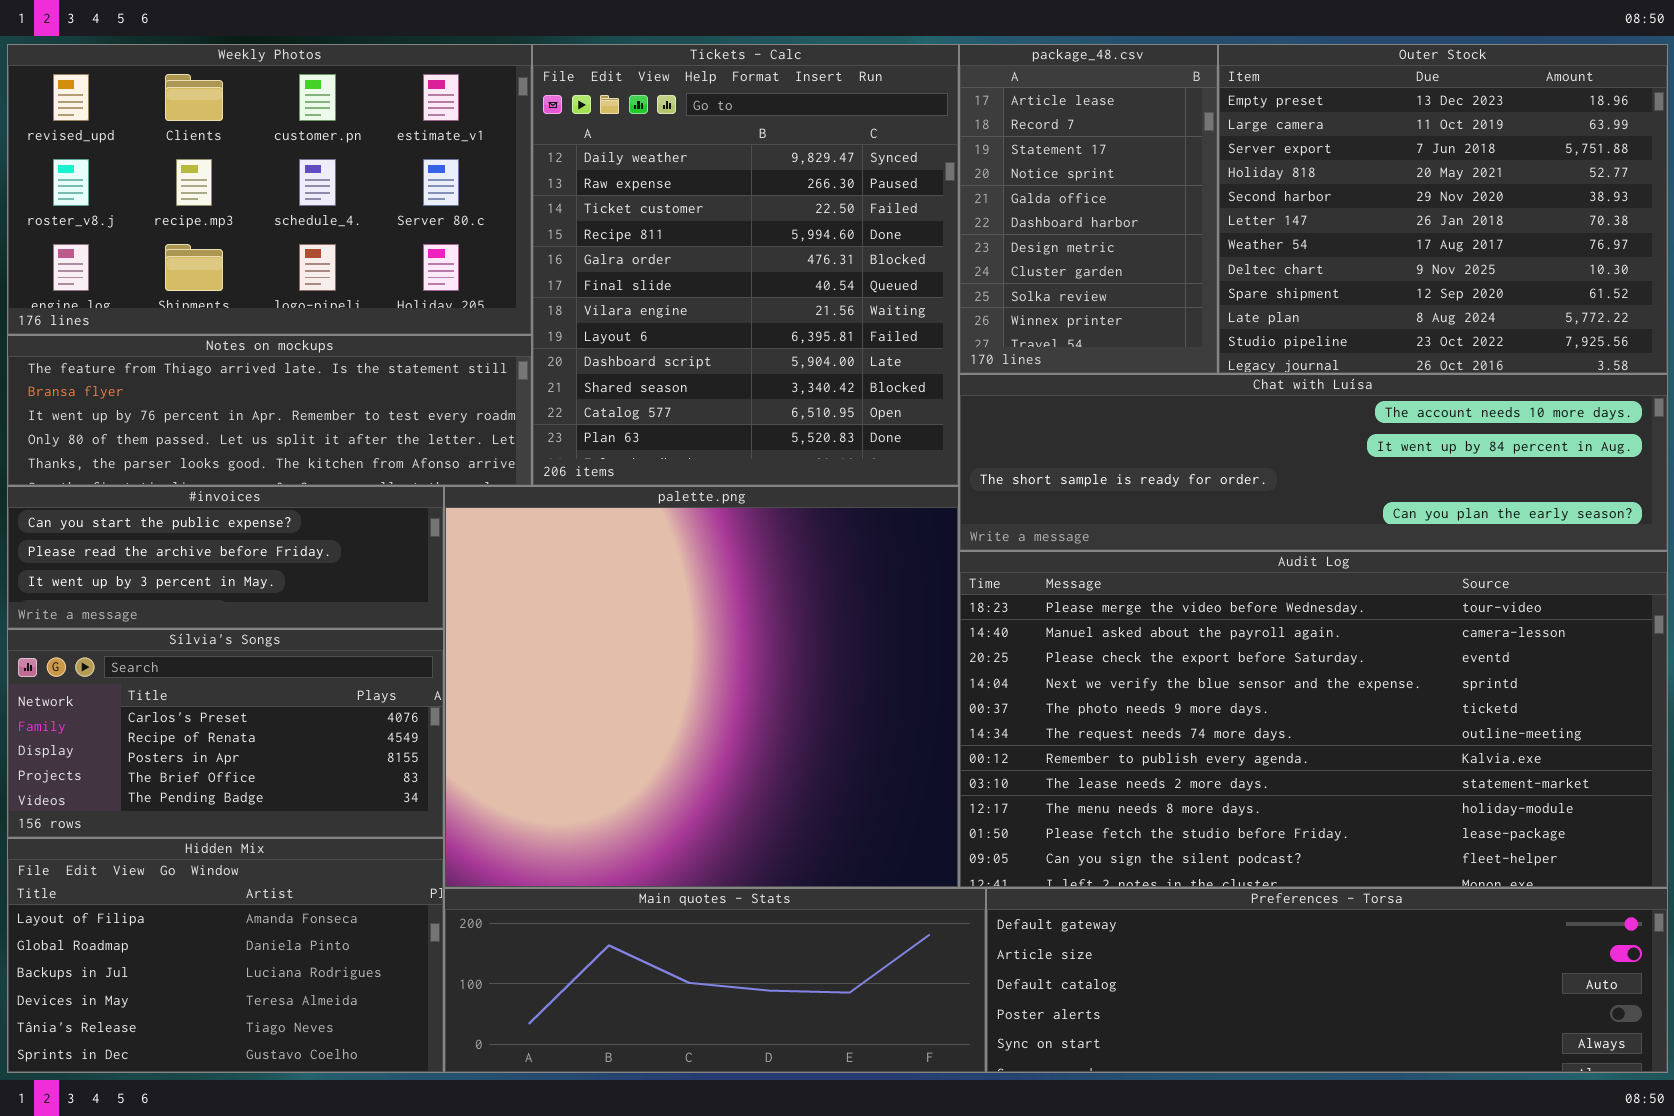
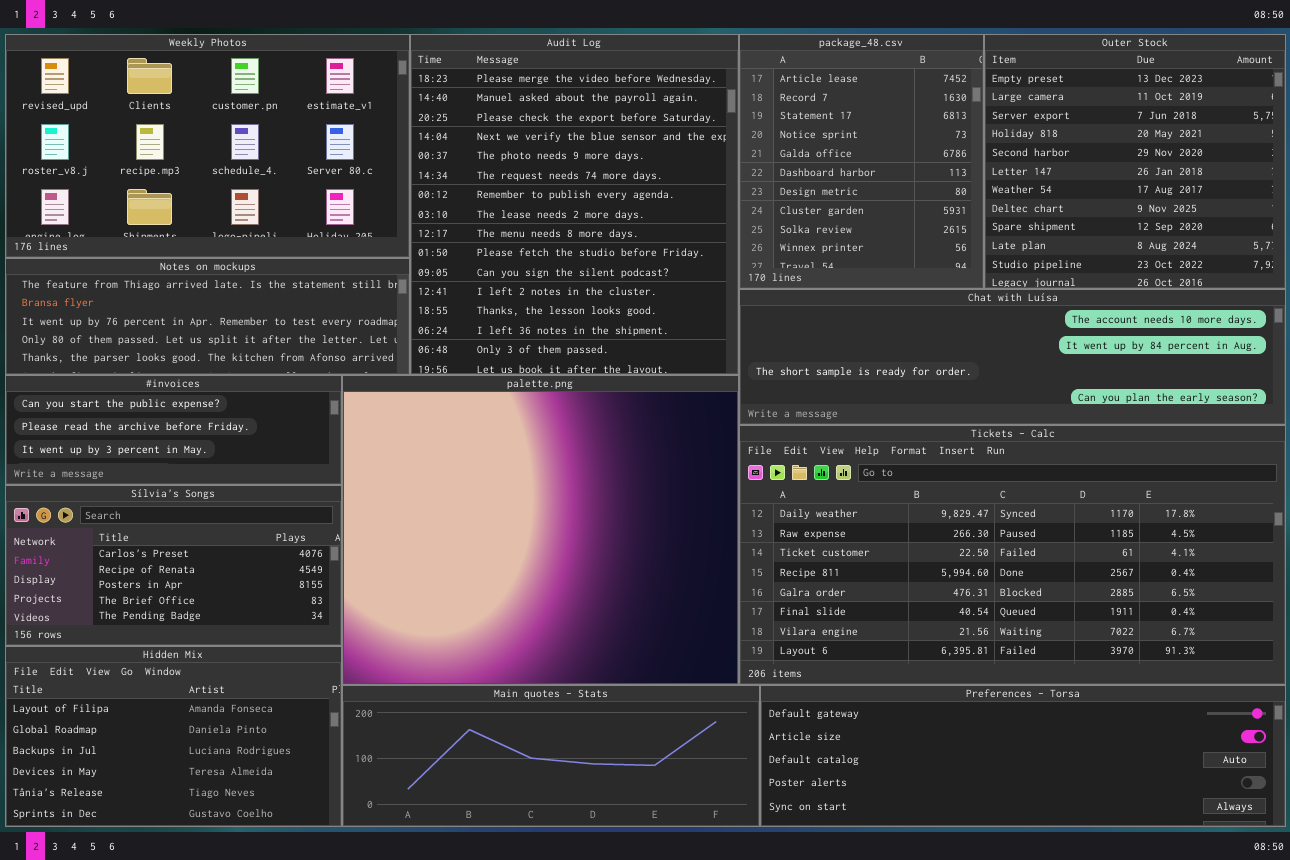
Tickets - Calc: [532,44,959,486] -> [739,425,1286,685], moved, resized
package_48.csv: [959,44,1218,374] -> [739,34,984,289], resized
Outer Stock: [1218,44,1668,374] -> [984,34,1286,289], resized
Audit Log: [959,551,1668,888] -> [410,34,739,375], moved, resized

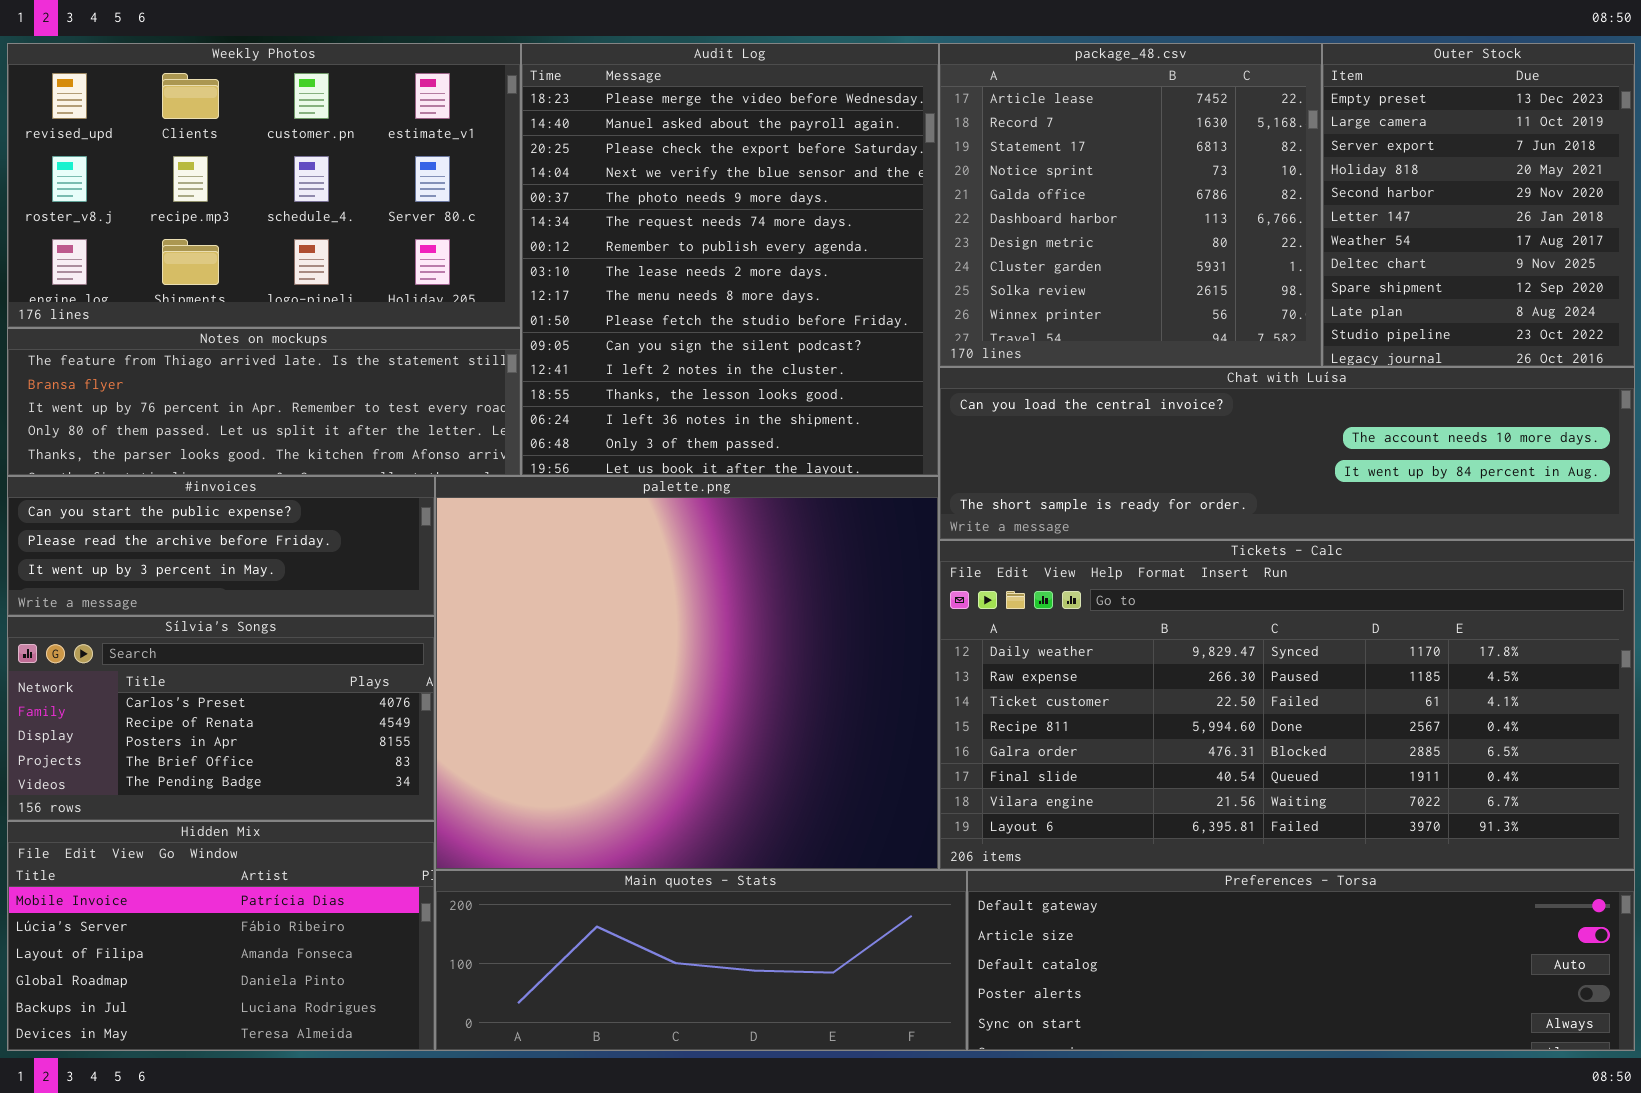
package_48.csv: [739,34,984,289] -> [939,43,1322,367], resized
Outer Stock: [984,34,1286,289] -> [1322,43,1635,367], resized
Chat with Luísa: [739,289,1286,425] -> [939,367,1635,540], scrolled up 1 row
Hidden Mix: [5,646,342,827] -> [7,821,435,1051], scrolled up 2 rows

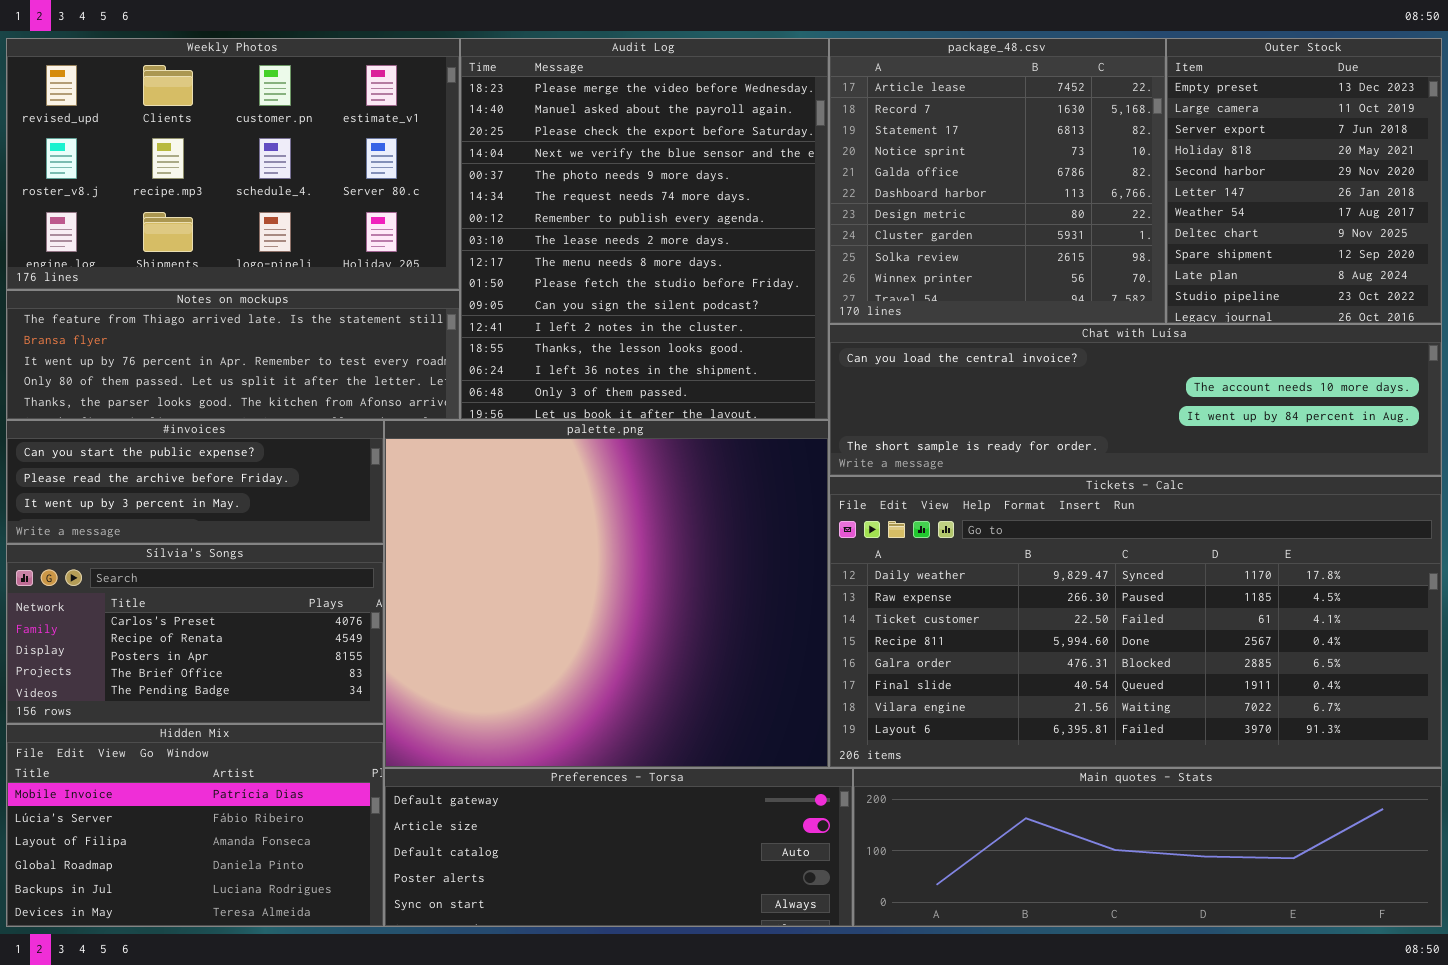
Main quotes - Stats: [435,870,967,1051] -> [853,768,1442,927], moved, resized
Preferences - Torsa: [967,870,1635,1051] -> [384,768,853,927], moved, resized

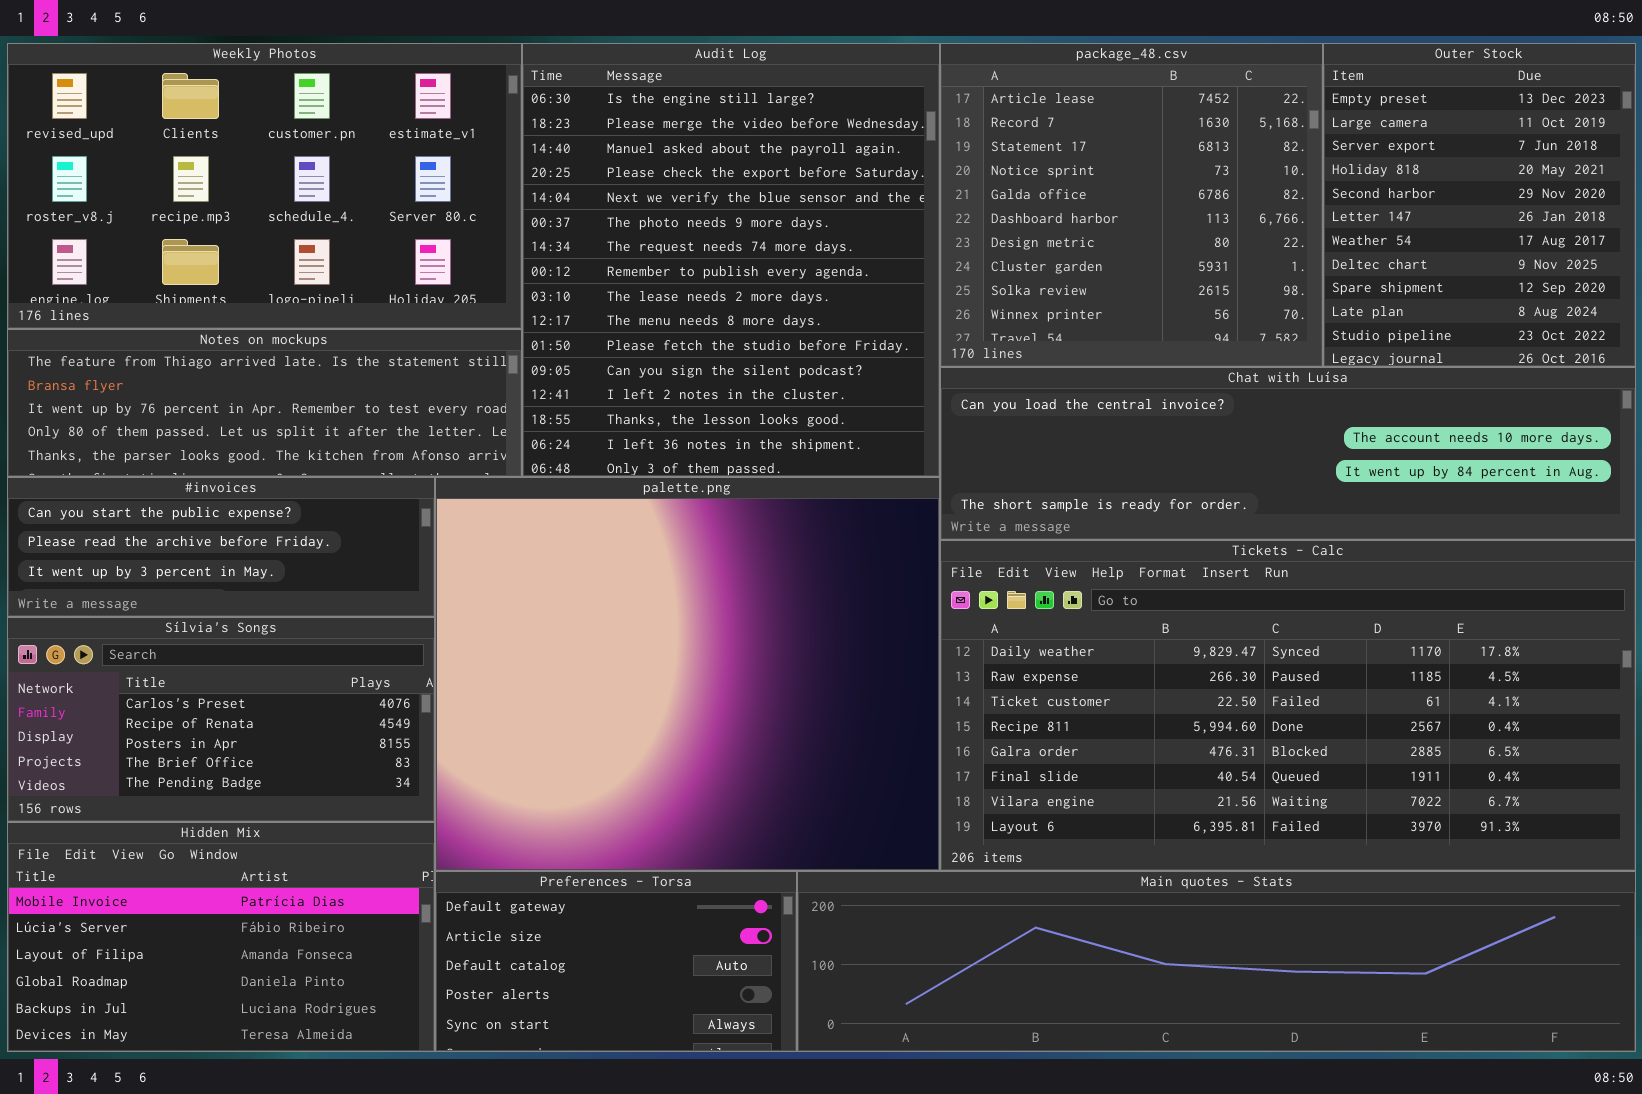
Audit Log: [460,38,829,420] -> [522,43,940,477], scrolled up 1 row
Preferences - Torsa: [384,768,853,927] -> [435,871,797,1052], resized
Main quotes - Stats: [853,768,1442,927] -> [797,871,1636,1052], resized

